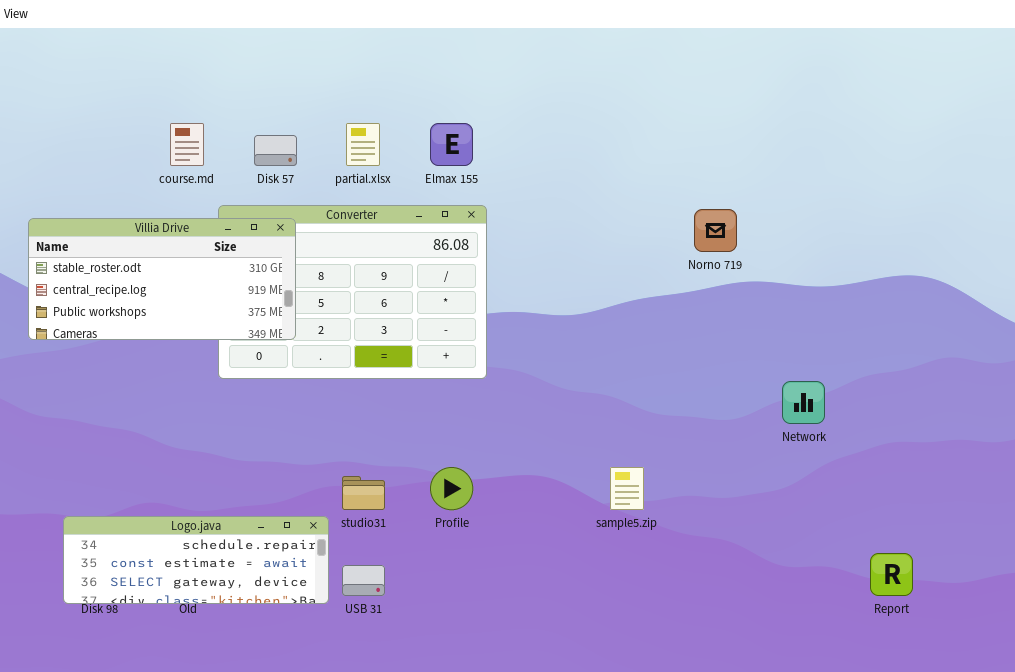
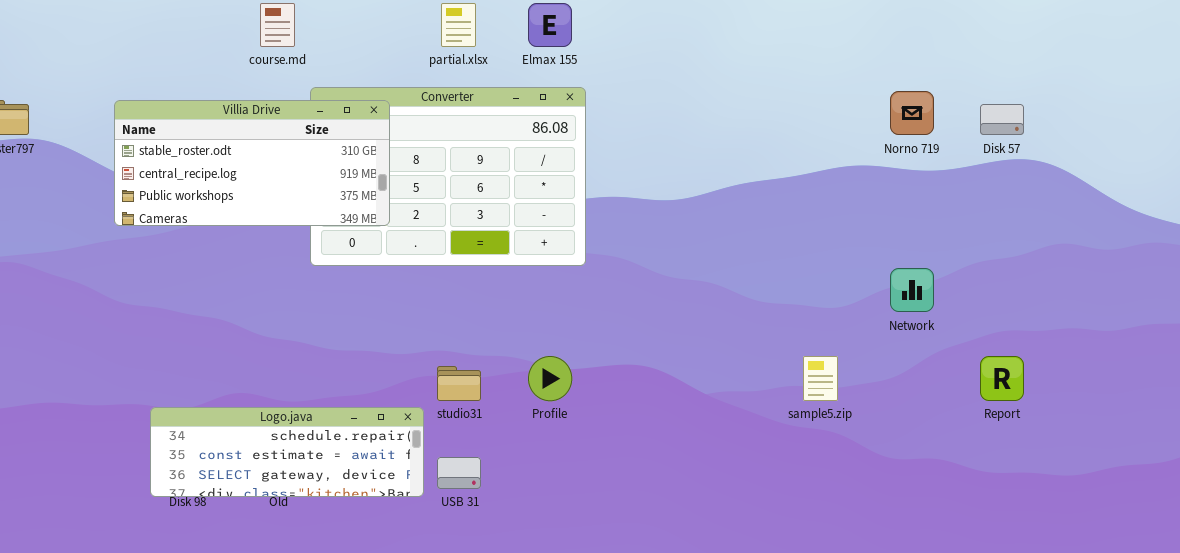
Disk 57: [254,135,297,166] -> [980,104,1024,135], moved
Norno 719: [694,209,737,252] -> [890,91,934,135], moved
sample5.zip: [610,467,644,510] -> [803,356,838,401], moved
Report: [870,553,913,596] -> [980,356,1024,401], moved

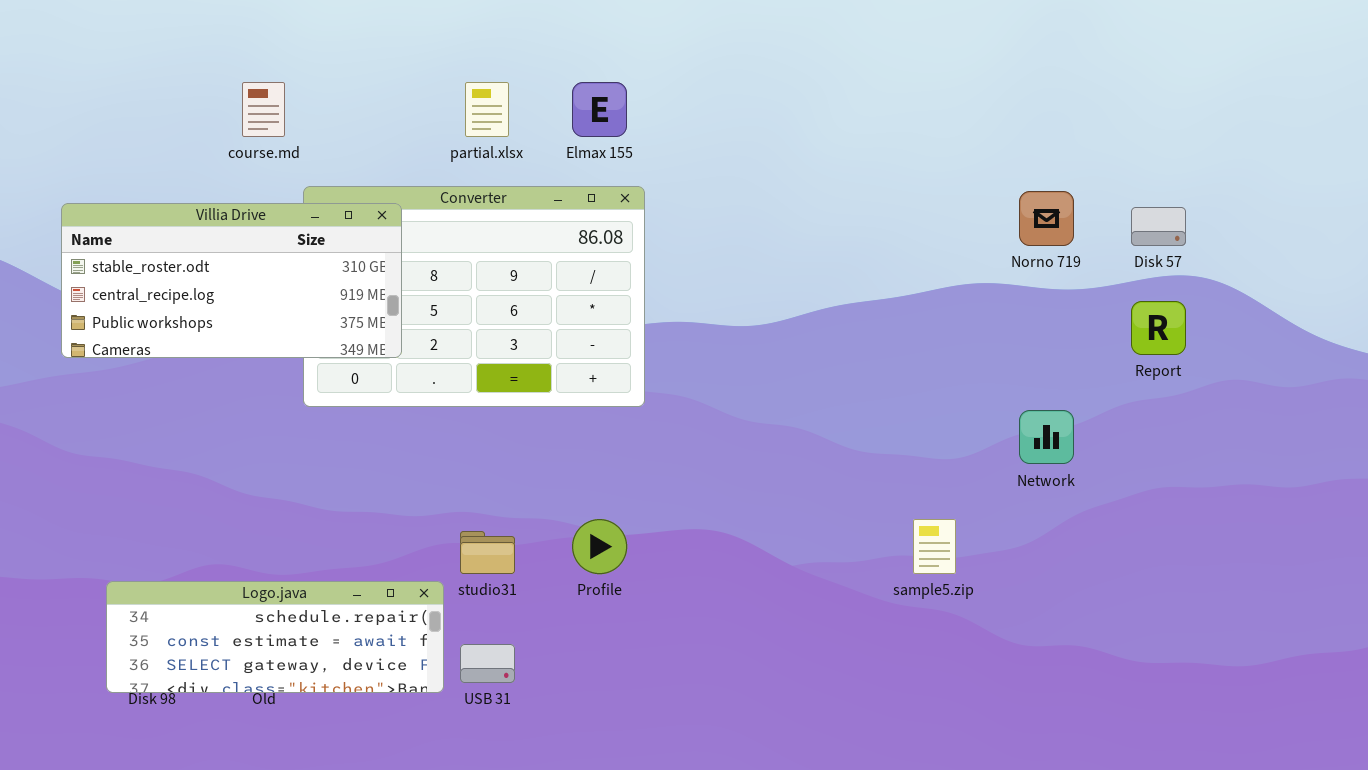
Report: [980,356,1024,401] -> [1131,301,1186,355], moved

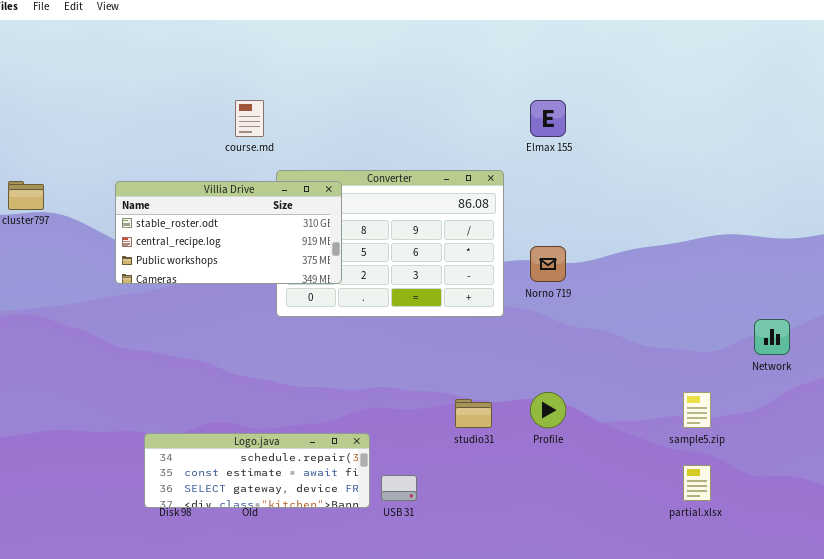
partial.xlsx: [465,82,509,137] -> [683,465,711,501], moved
Elmax 155: [572,82,627,137] -> [530,100,566,137], moved
Norno 719: [1019,191,1074,246] -> [530,246,566,282], moved
Profile: [572,519,627,574] -> [530,392,566,428], moved
studio31: [460,531,515,574] -> [455,399,492,428], moved

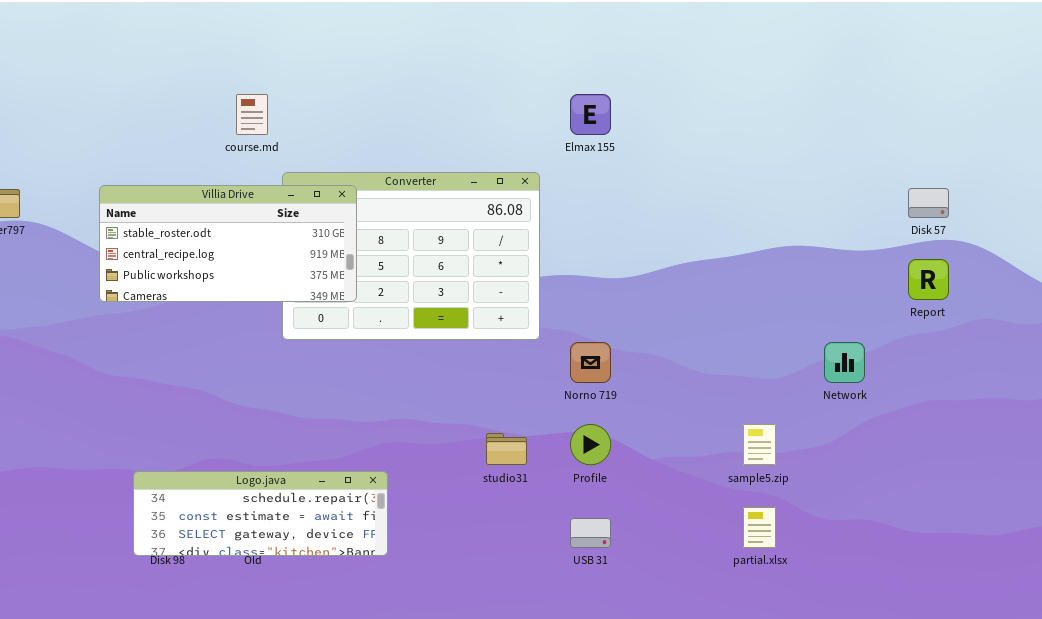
Norno 719: [530,246,566,282] -> [570,342,611,383], moved
USB 31: [381,475,417,501] -> [570,518,611,548], moved

